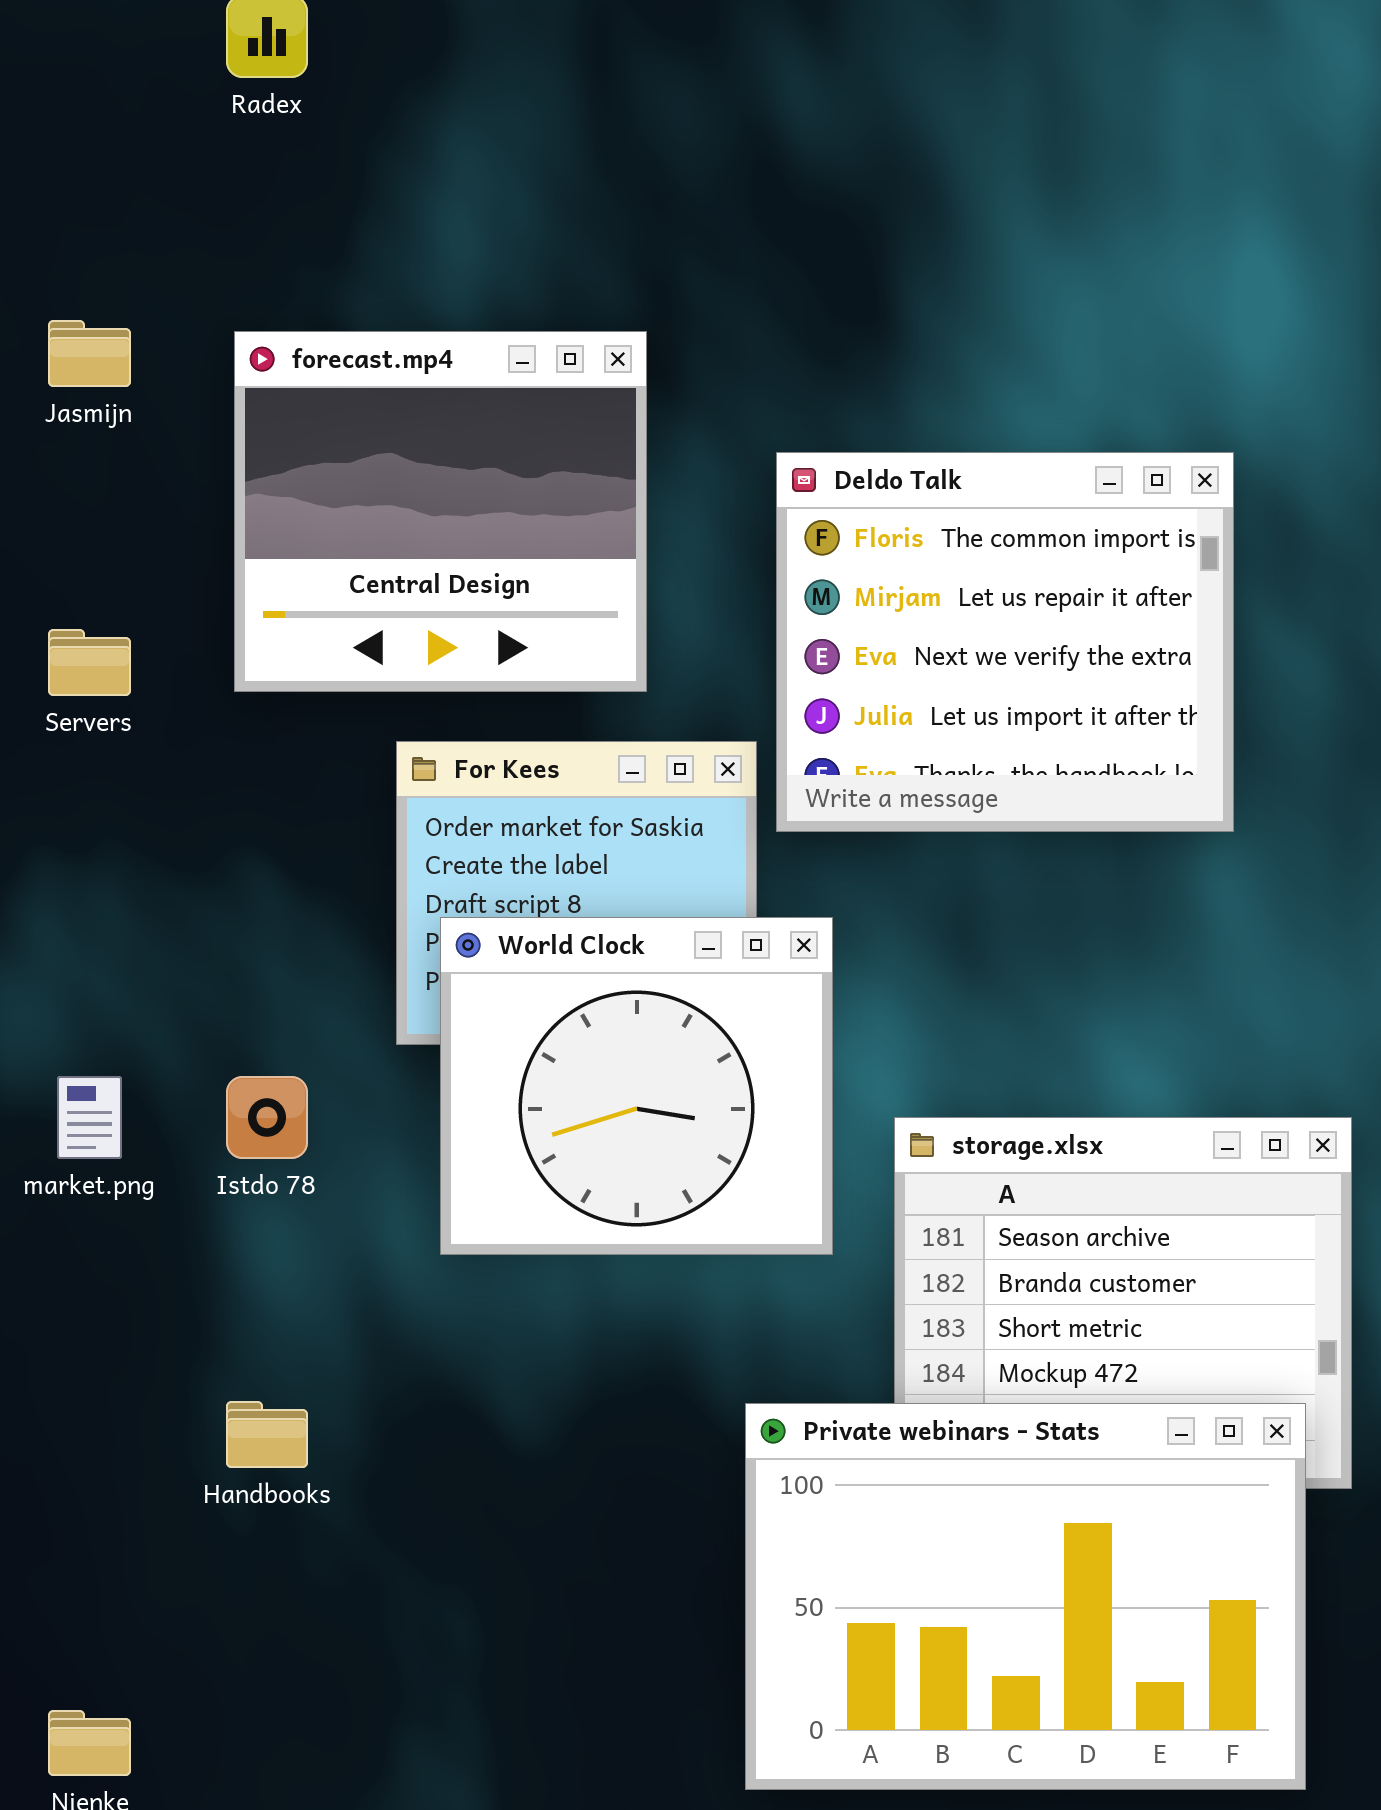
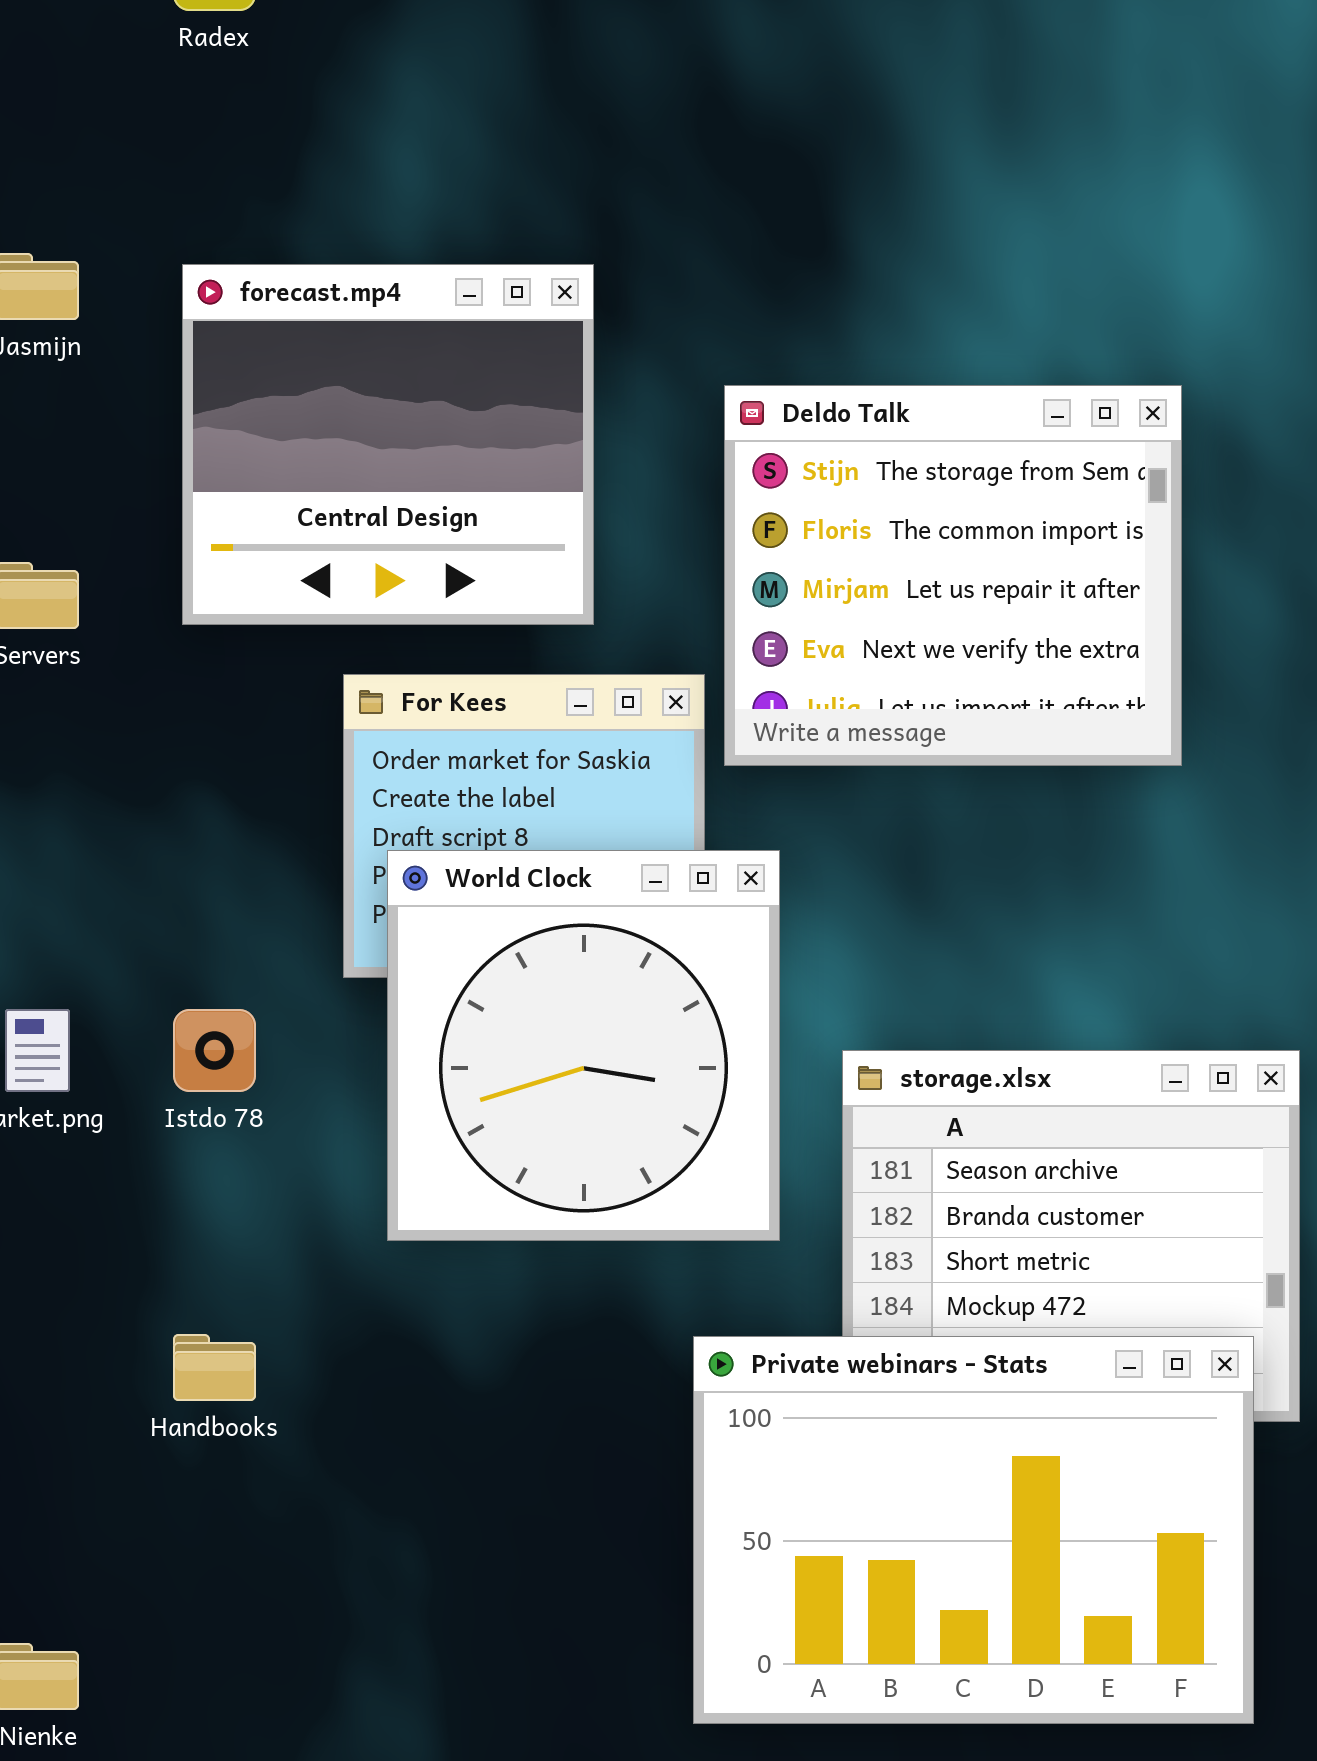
Deldo Talk: [776,452,1234,832] -> [724,385,1182,766], scrolled up 1 row
World Clock: [440,917,833,1255] -> [387,850,780,1241], resized

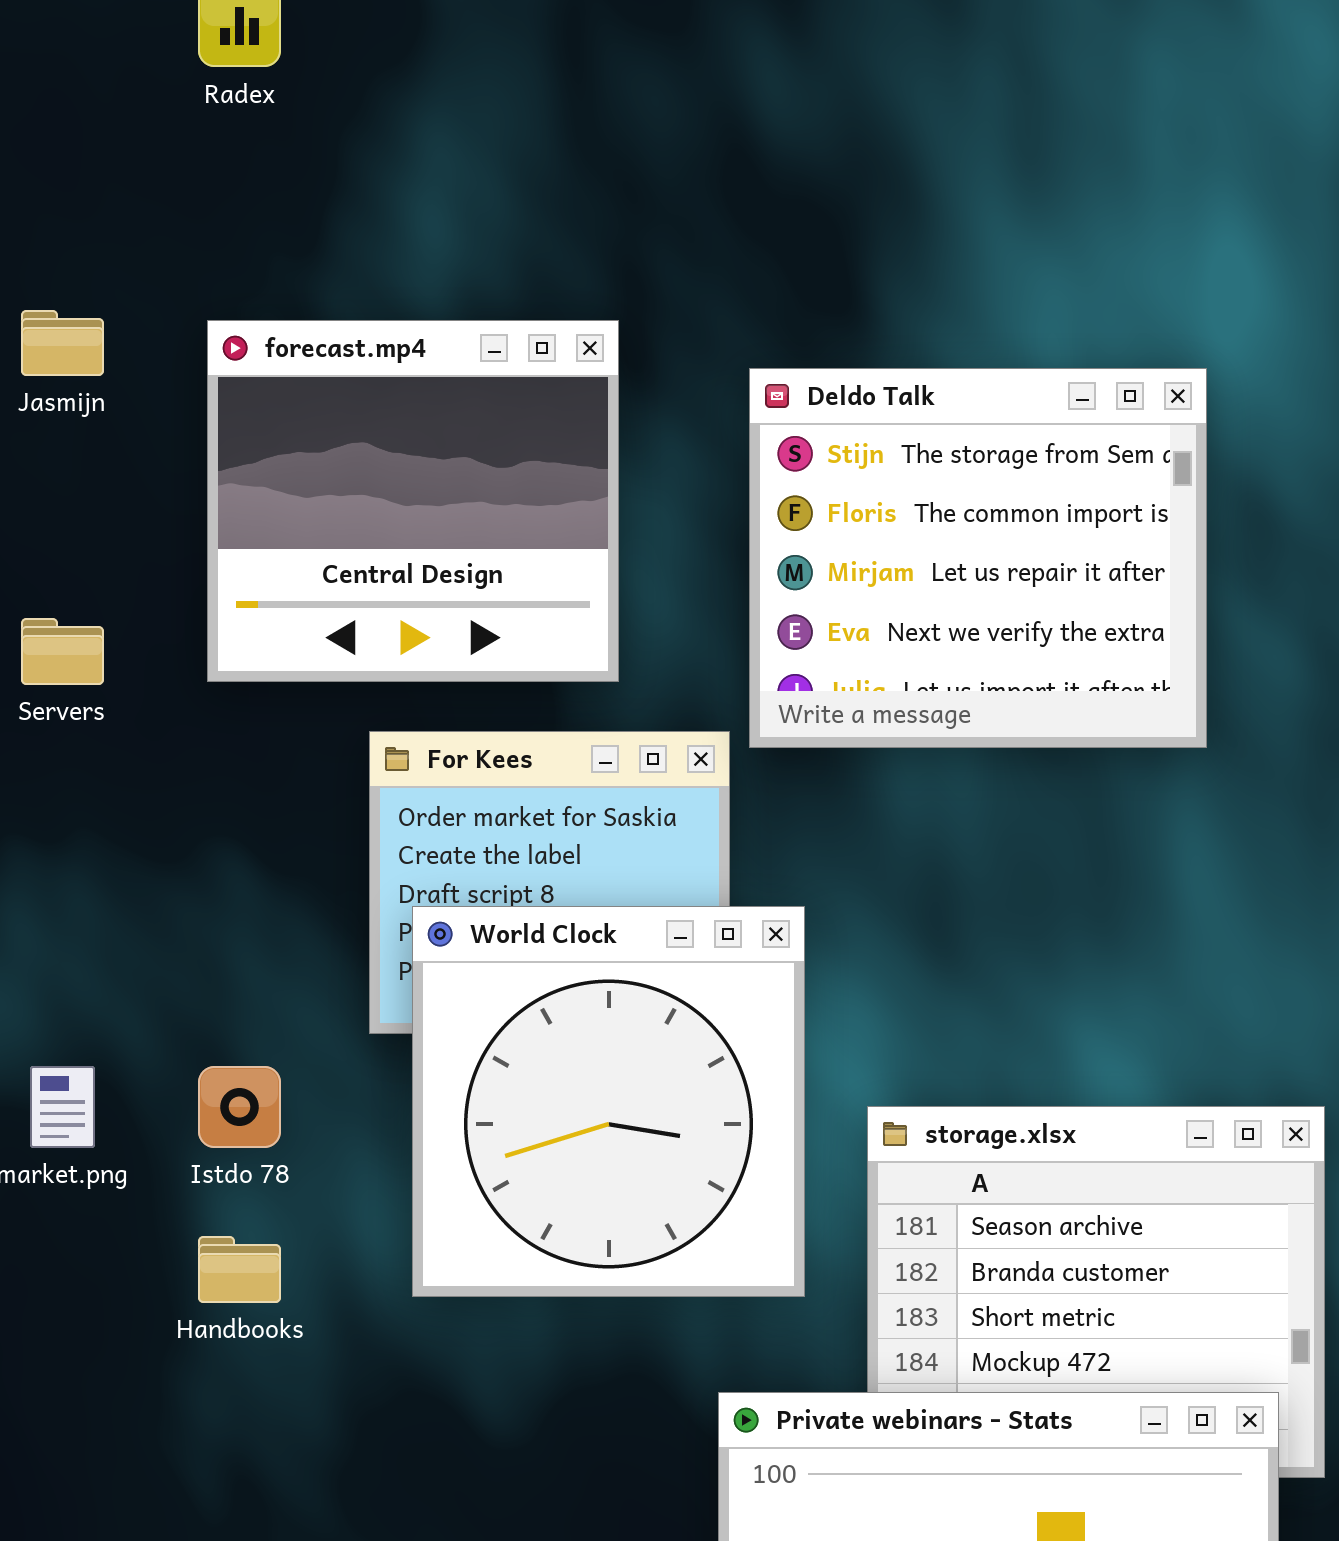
Deldo Talk: [724,385,1182,766] -> [749,368,1207,748], moved
Handbooks: [173,1334,256,1401] -> [198,1236,281,1303], moved

